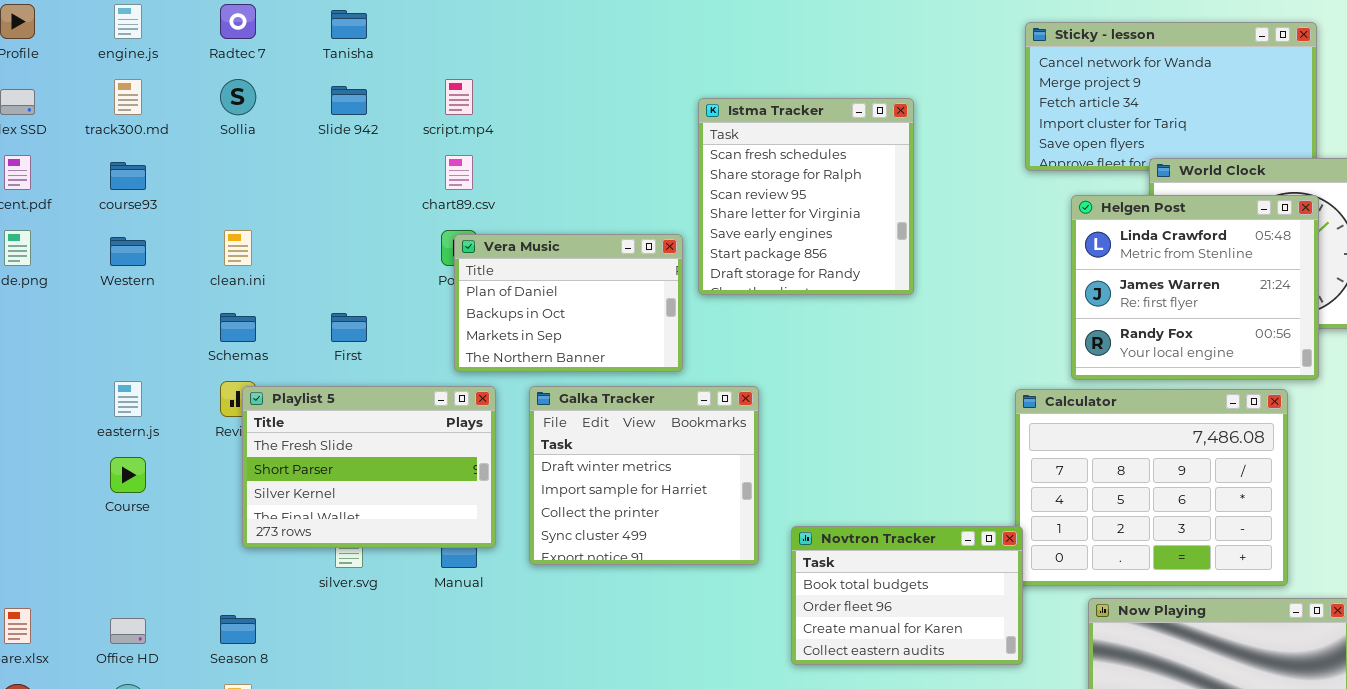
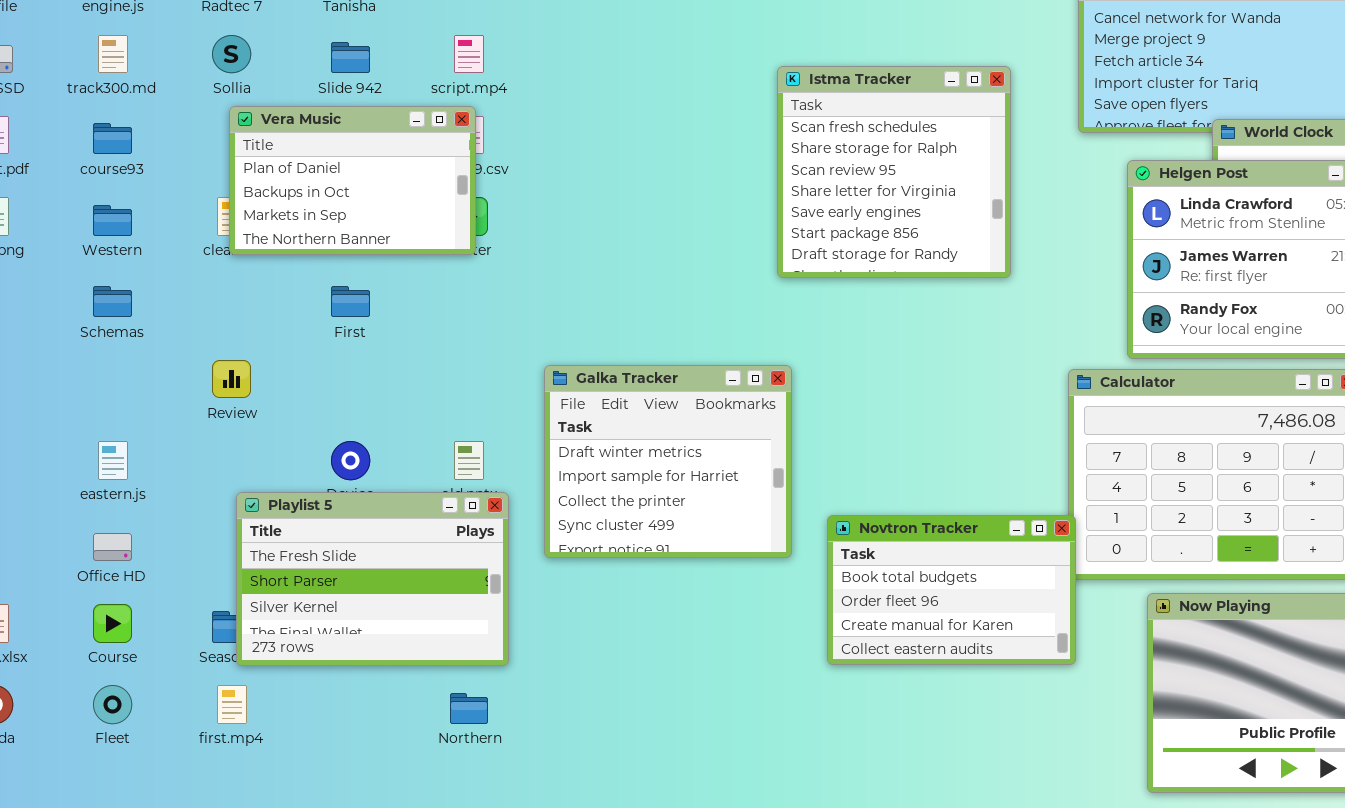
Istma Tracker: [698,98,914,295] -> [777,66,1011,278], moved
Vera Music: [454,234,683,372] -> [229,106,476,255], moved
Schemas: [220,313,256,342] -> [93,286,132,317], moved
eastern.js: [114,381,142,417] -> [98,441,128,480], moved
Playlist 5: [242,386,496,548] -> [236,492,509,666], moved
Course: [110,457,146,493] -> [93,604,132,643], moved
Office HD: [110,618,146,644] -> [93,533,132,561], moved

